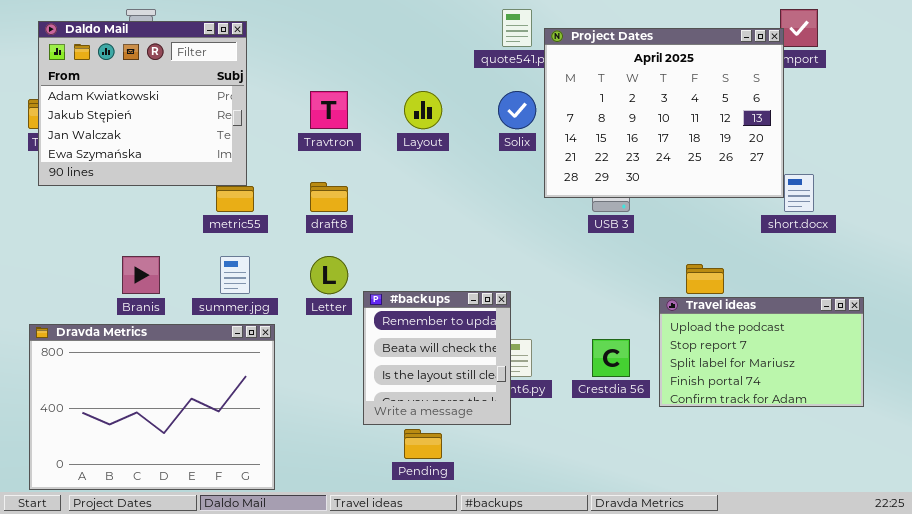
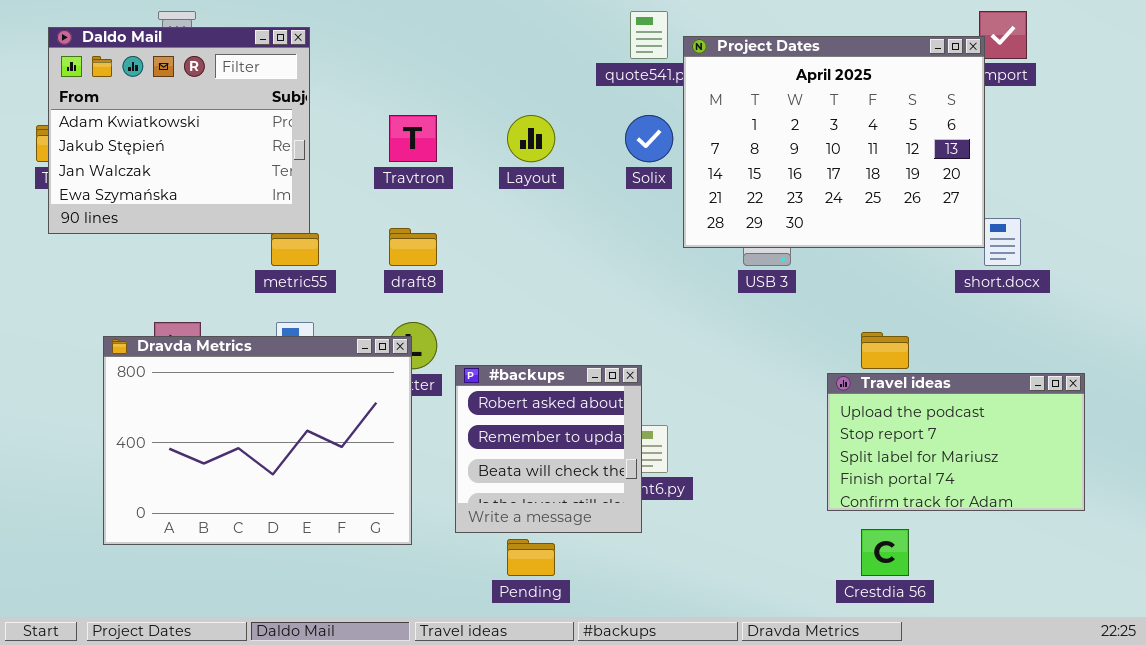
#backups: [363,291,511,425] -> [455,365,642,533], scrolled up 1 row
Dravda Metrics: [29,324,275,490] -> [103,336,412,545], moved
Crestdia 56: [592,339,630,377] -> [861,529,909,576], moved

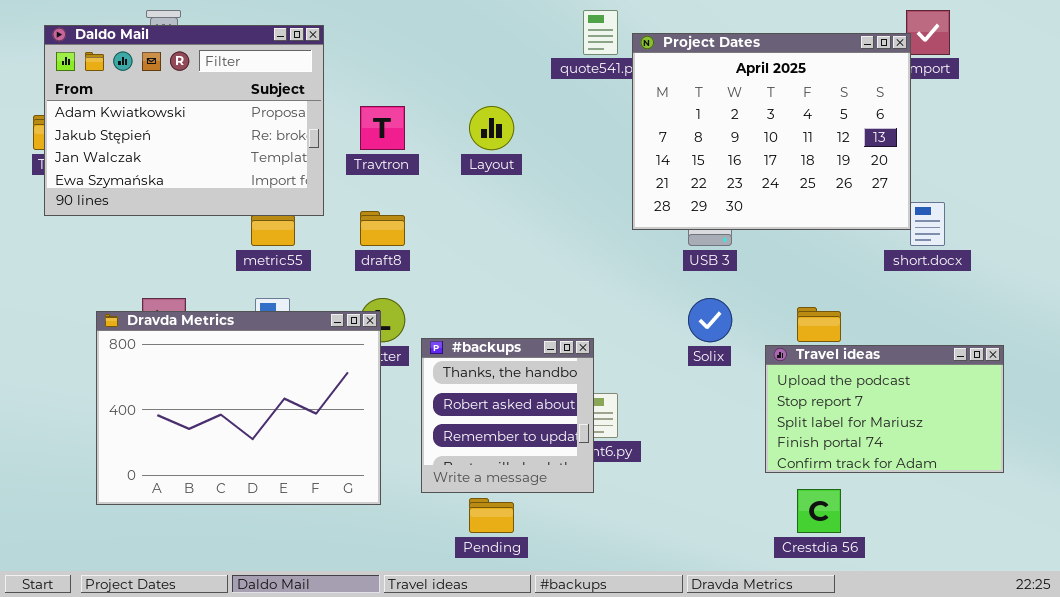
Daldo Mail: [48,27,310,234] -> [44,25,324,216], resized
Solix: [625,115,673,162] -> [688,298,732,342], moved
#backups: [455,365,642,533] -> [421,338,594,493], scrolled up 1 row

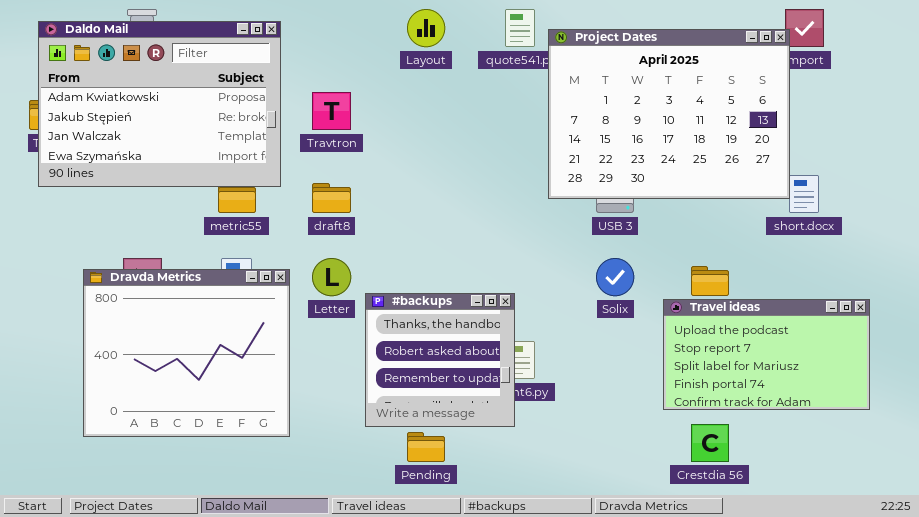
Layout: [469,106,514,150] -> [407,9,445,47], moved
Dravda Metrics: [96,311,381,505] -> [83,269,290,437], resized

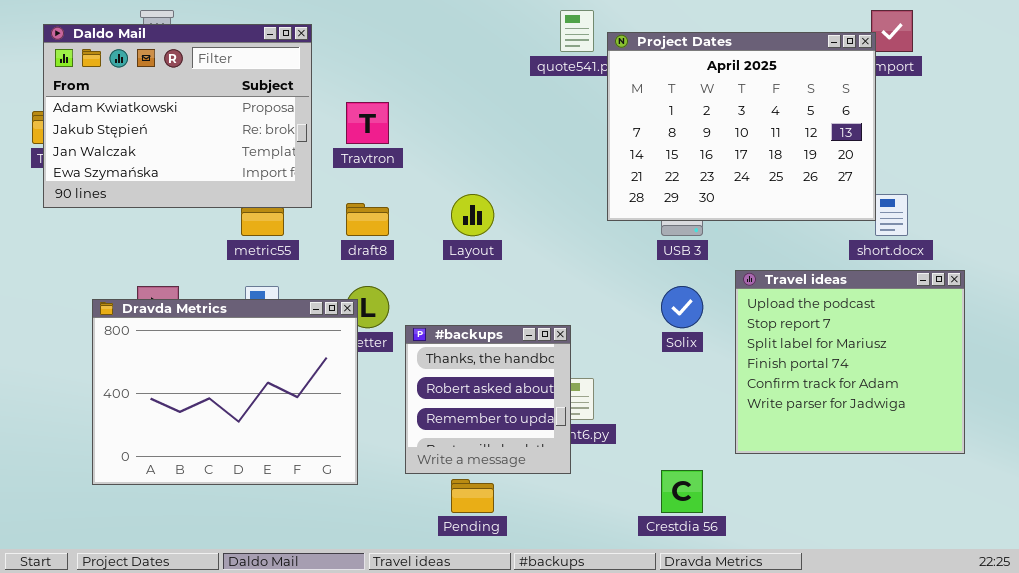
Layout: [407,9,445,47] -> [451,194,494,236], moved
Dravda Metrics: [83,269,290,437] -> [92,299,358,485], resized
Travel ideas: [663,299,870,410] -> [735,270,965,454], resized
Crestdia 56: [691,424,729,462] -> [661,470,703,513], moved

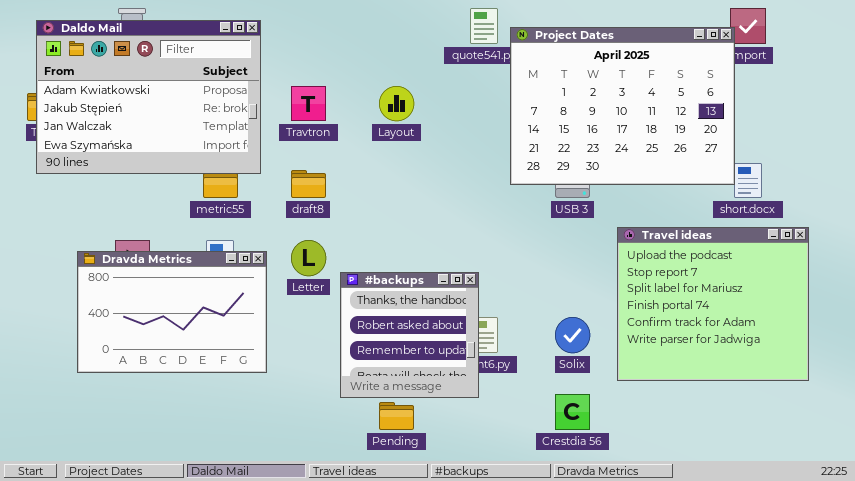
Layout: [451,194,494,236] -> [379,86,414,121], moved
Solix: [661,286,703,328] -> [555,317,590,353], moved
Dravda Metrics: [92,299,358,485] -> [77,251,267,373], resized

